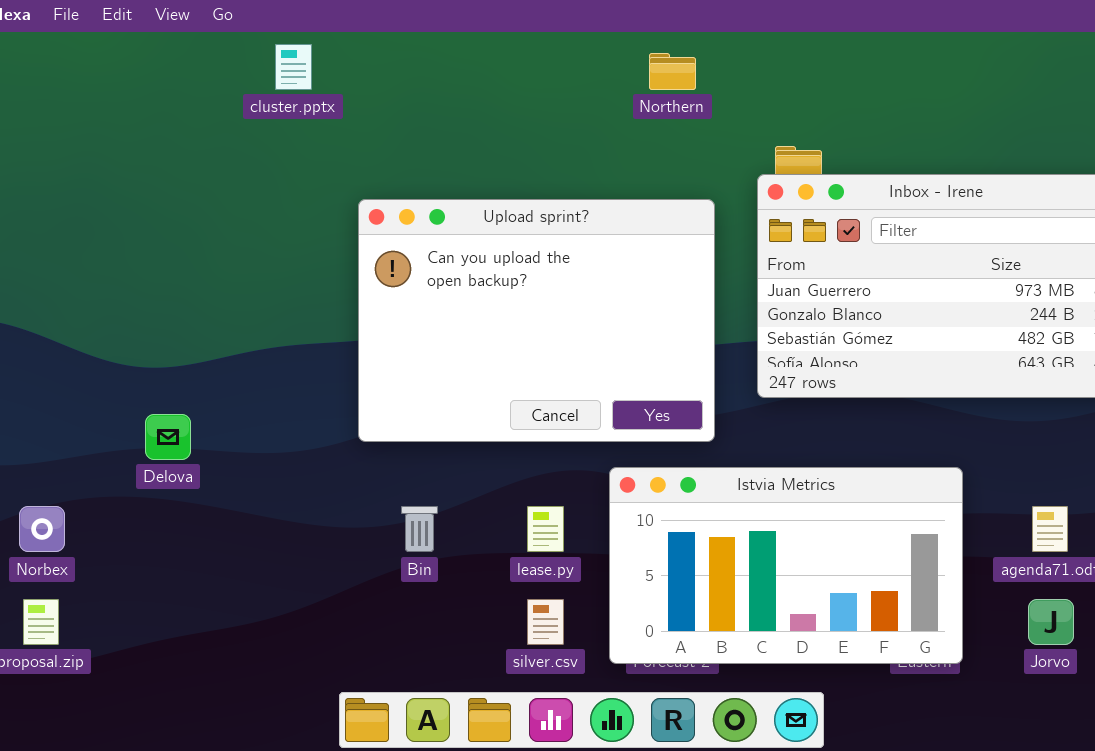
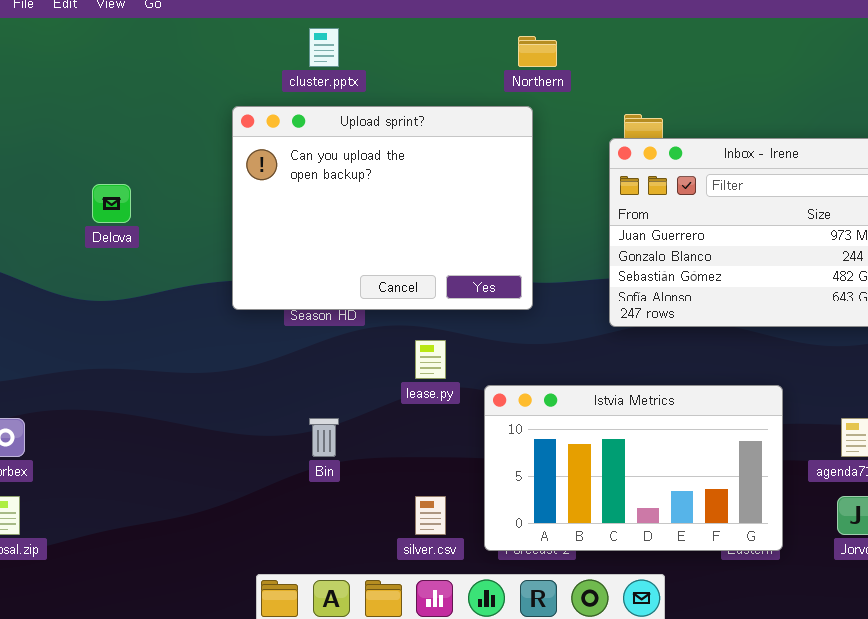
cluster.pptx: [275,44,312,90] -> [309,28,339,67], moved
Upload sprint?: [358,199,715,442] -> [232,106,533,310], moved
Delova: [145,414,191,460] -> [92,184,131,223], moved
lease.py: [527,506,564,552] -> [415,340,446,379], moved

